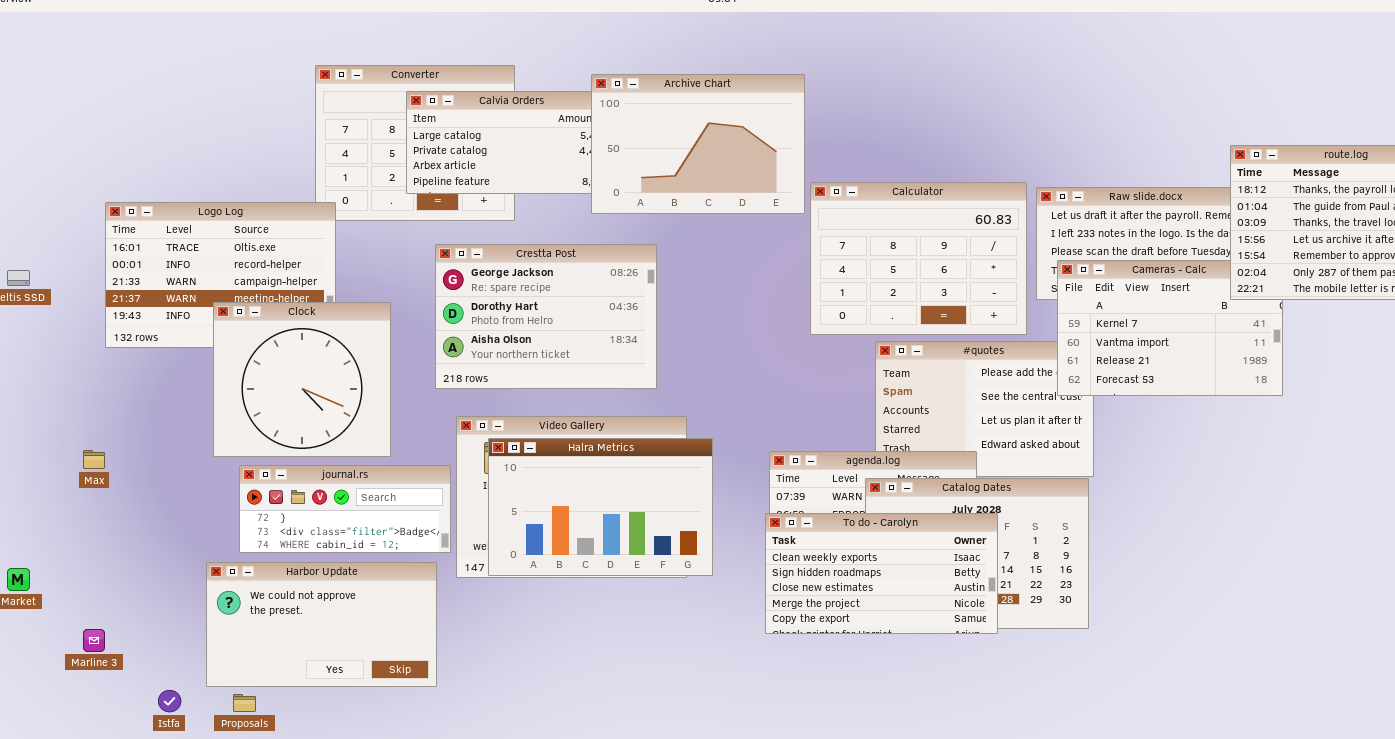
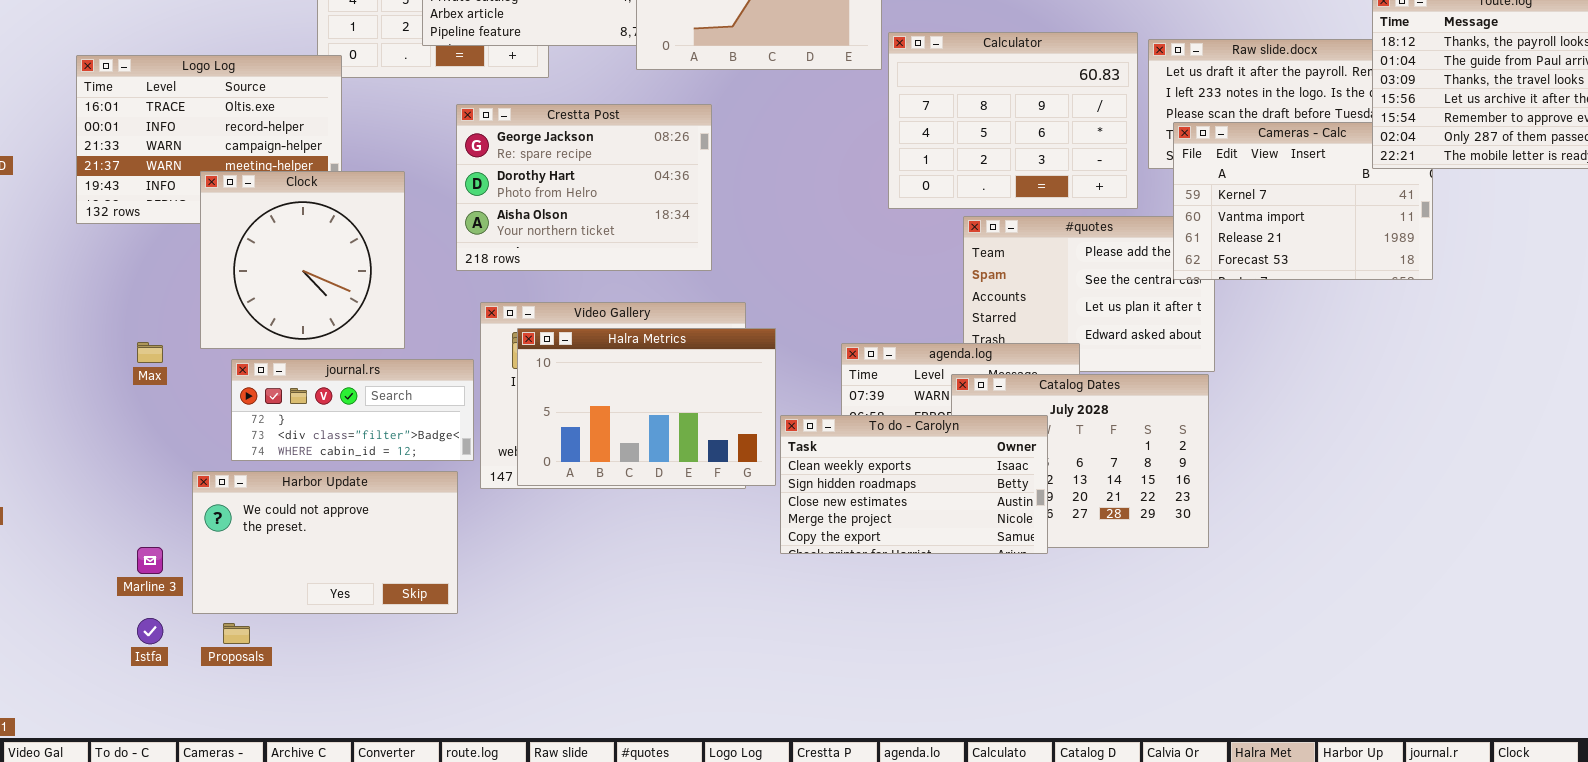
Max: [83,450,105,469] -> [137,342,163,363], moved
To do - Carolyn: [765,513,998,634] -> [780,415,1048,554], moved
Marline 3: [83,629,105,652] -> [137,547,163,574], moved

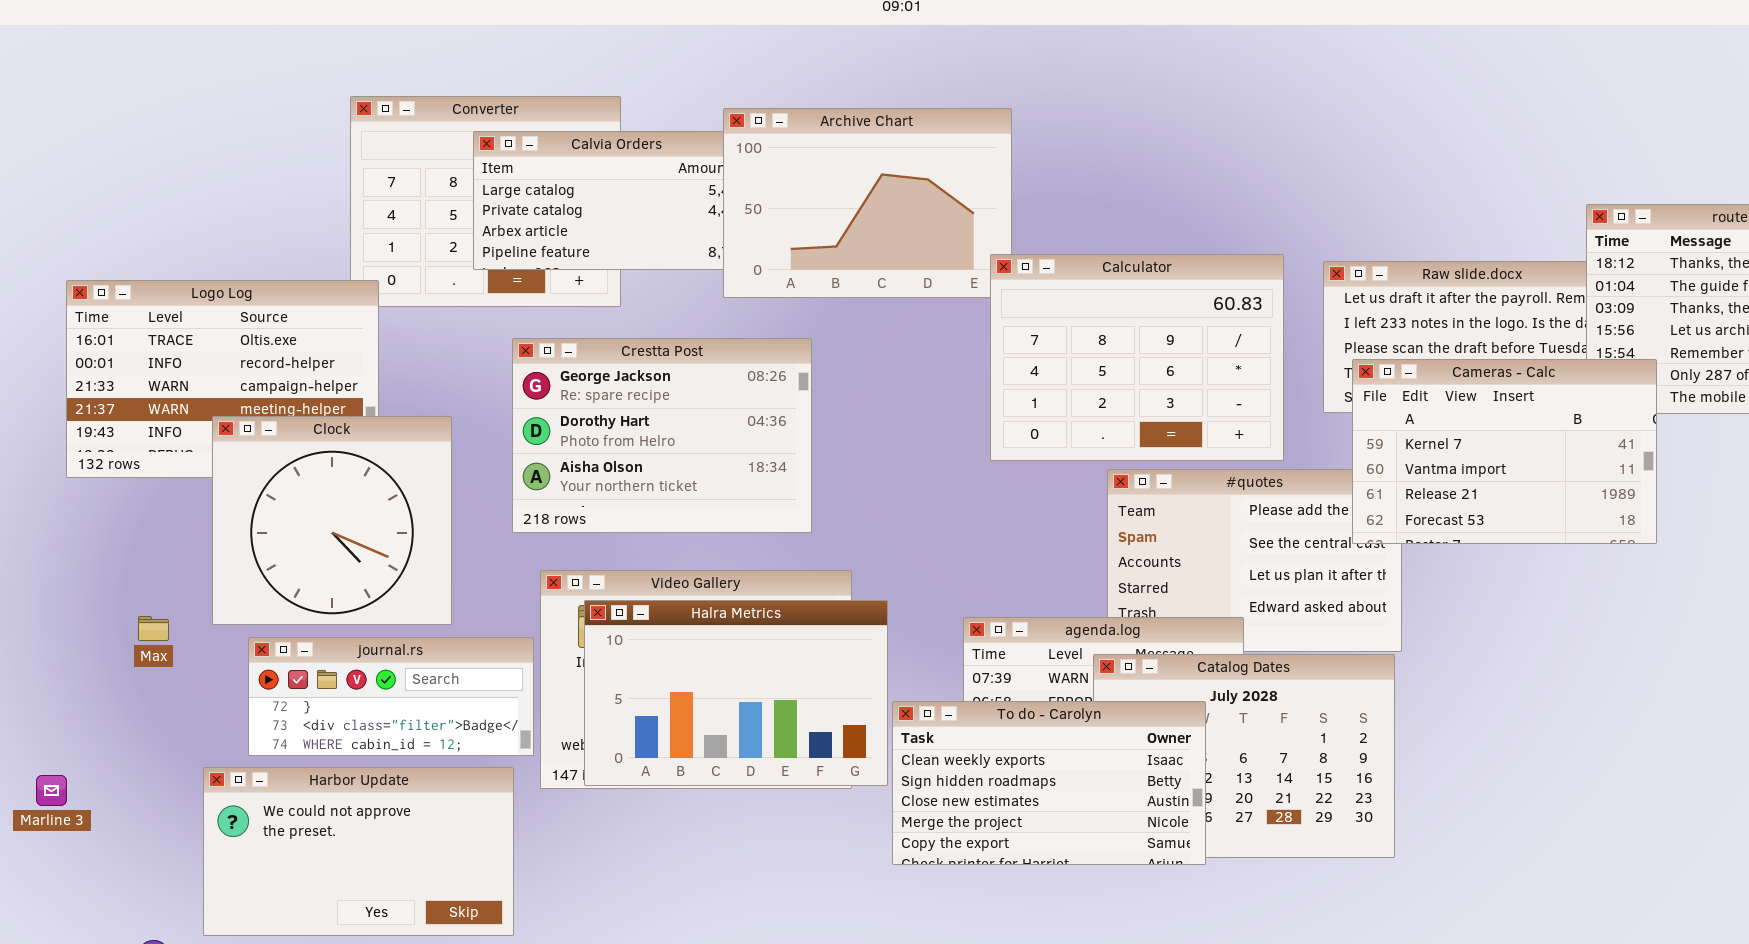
Calculator: [888,32,1138,209] -> [990,254,1284,461], moved
Cameras - Calc: [1173,122,1433,280] -> [1352,359,1657,544], raised
Marline 3: [137,547,163,574] -> [36,775,67,806], moved

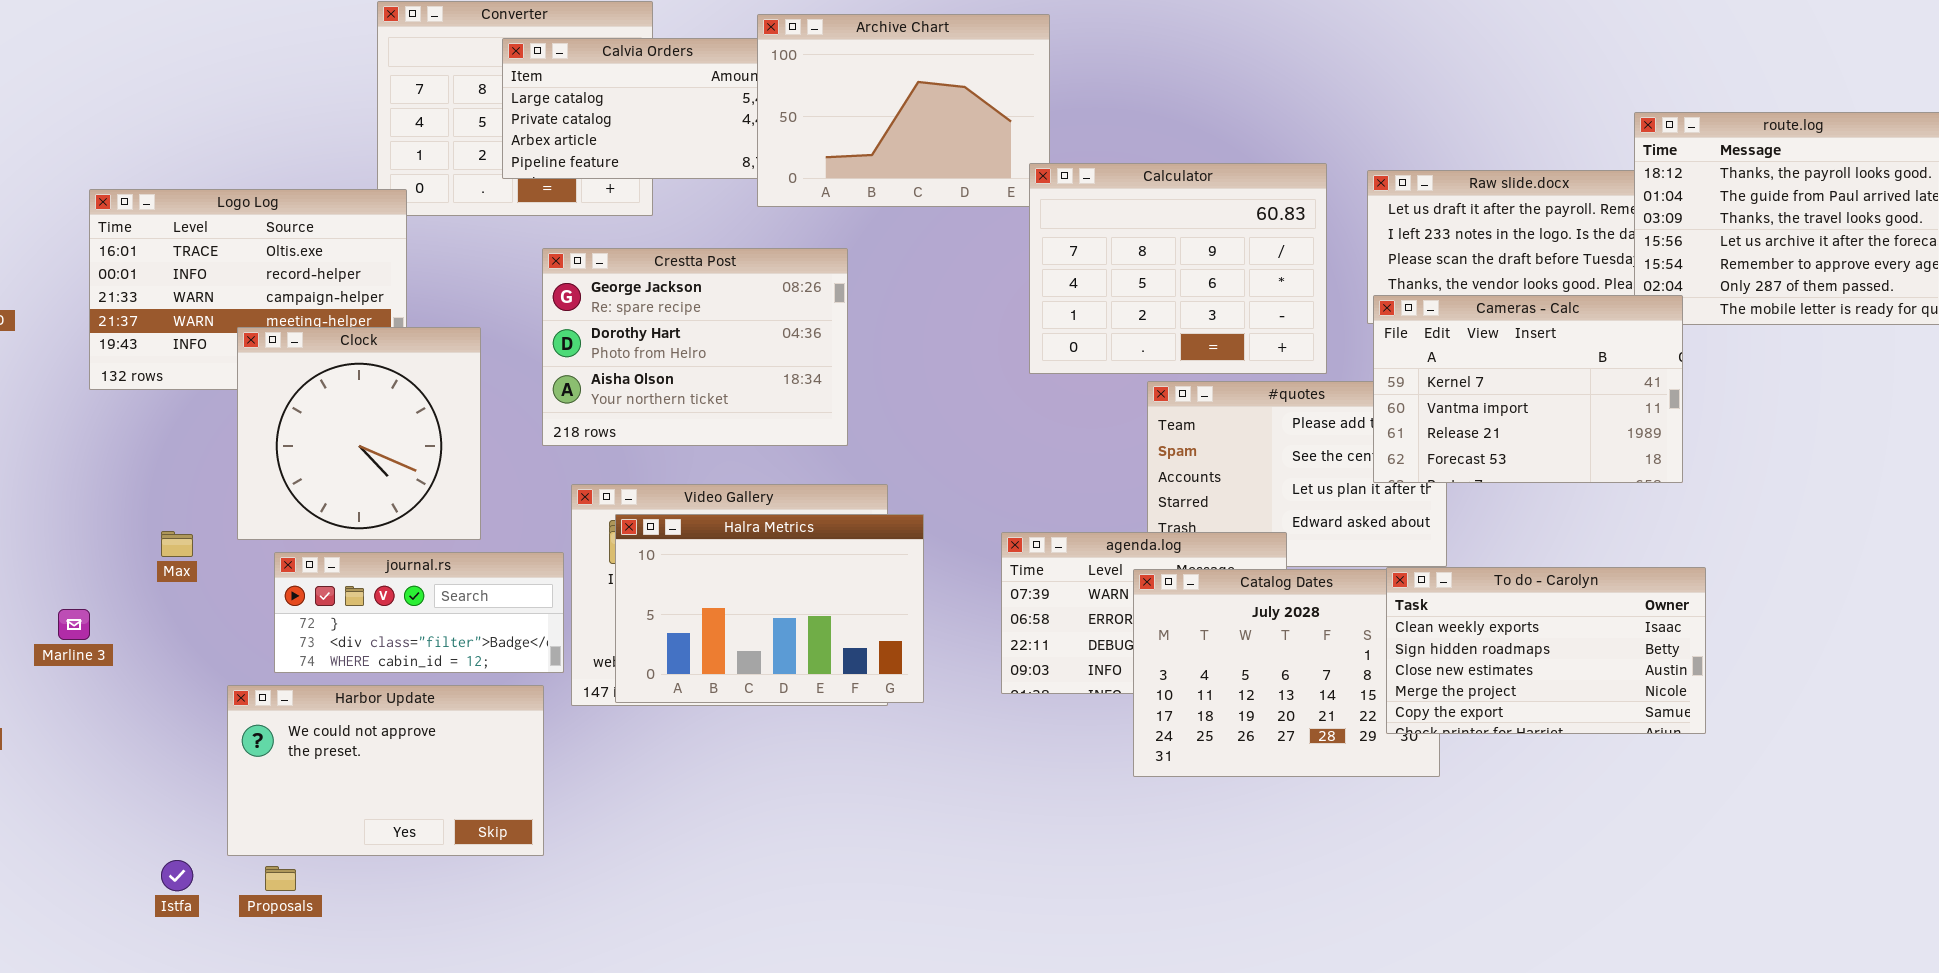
Cameras - Calc: [1352,359,1657,544] -> [1373,295,1683,483], moved
To do - Carolyn: [892,701,1206,865] -> [1386,567,1706,734], moved
Marline 3: [36,775,67,806] -> [58,609,90,640], moved

